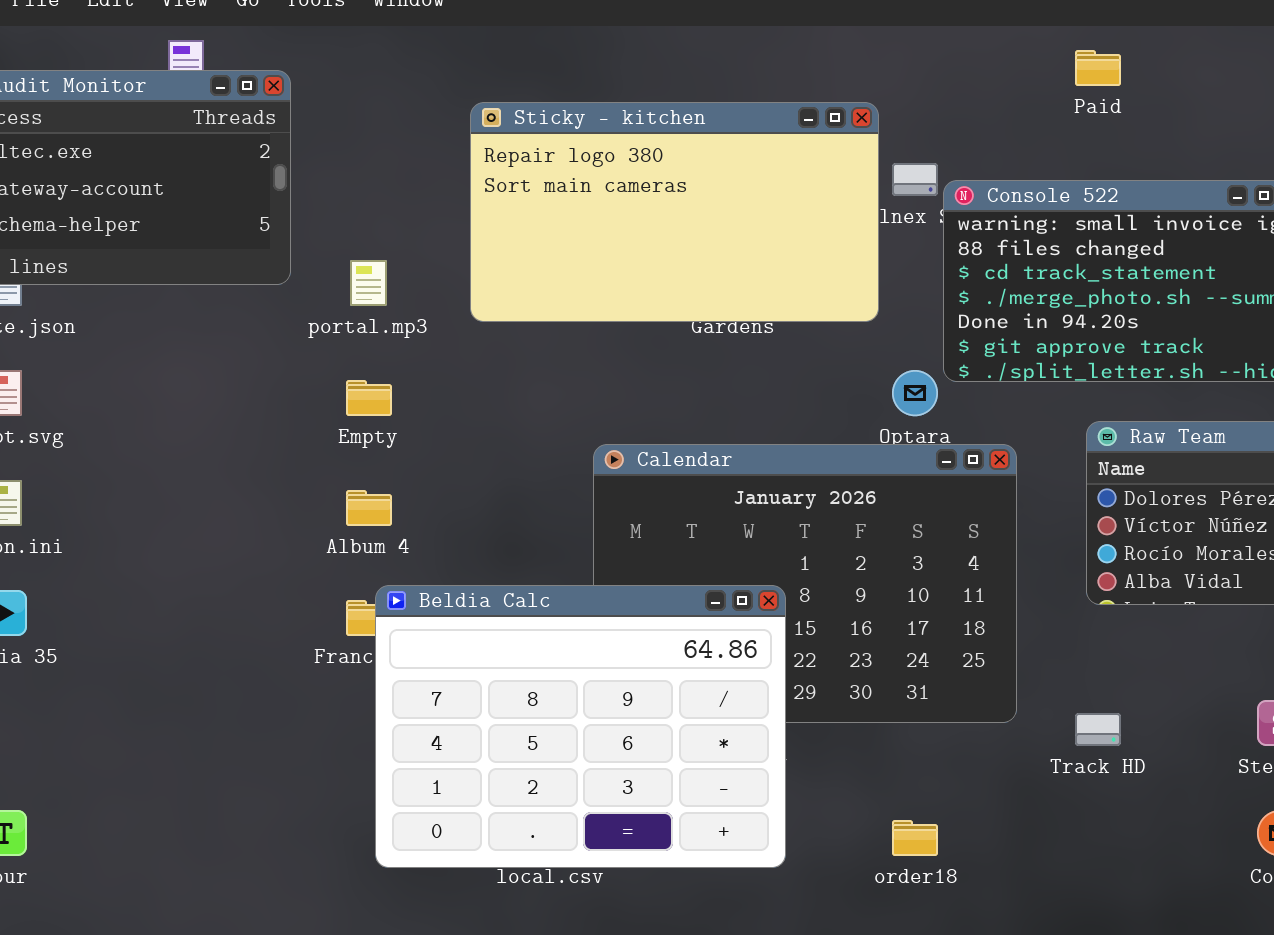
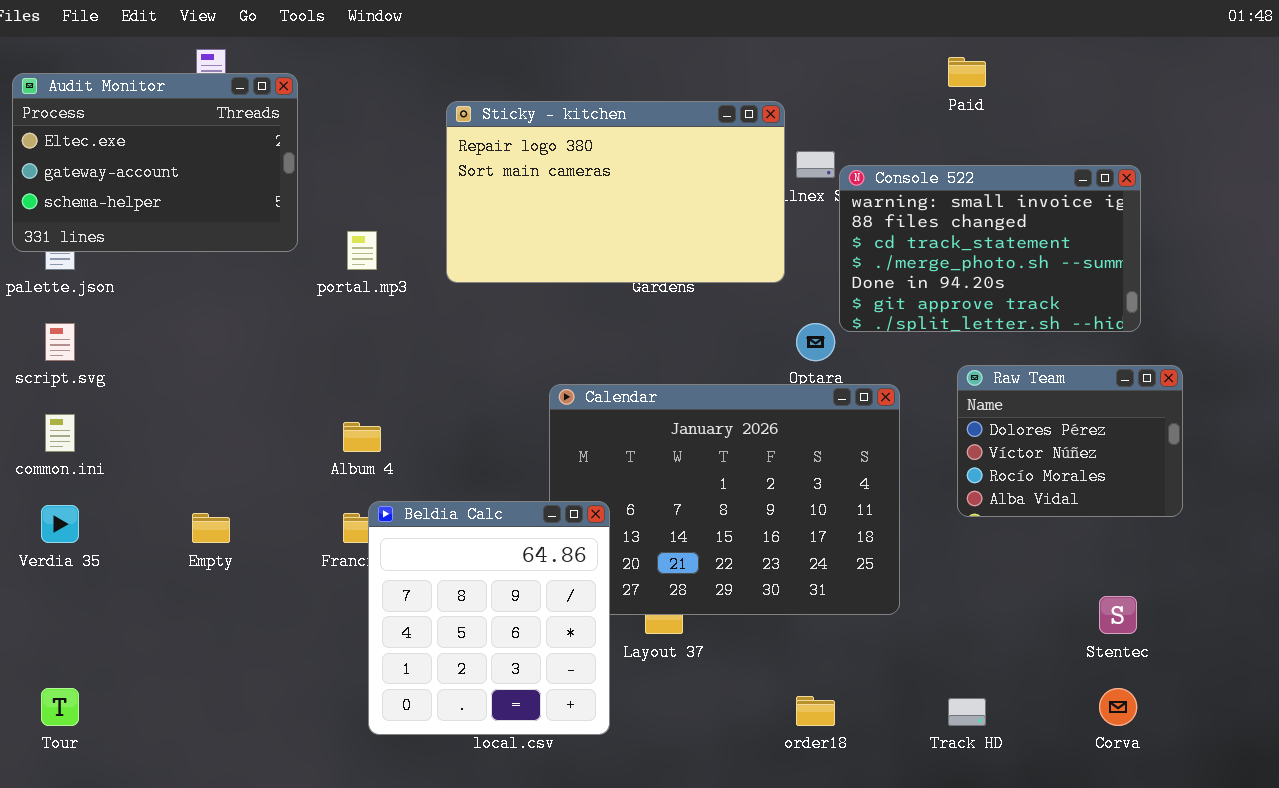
Empty: [346,380,392,416] -> [192,513,230,543], moved
Beldia Calc: [375,585,786,868] -> [368,501,610,735], resized
Track HD: [1075,713,1121,746] -> [948,698,986,726], moved

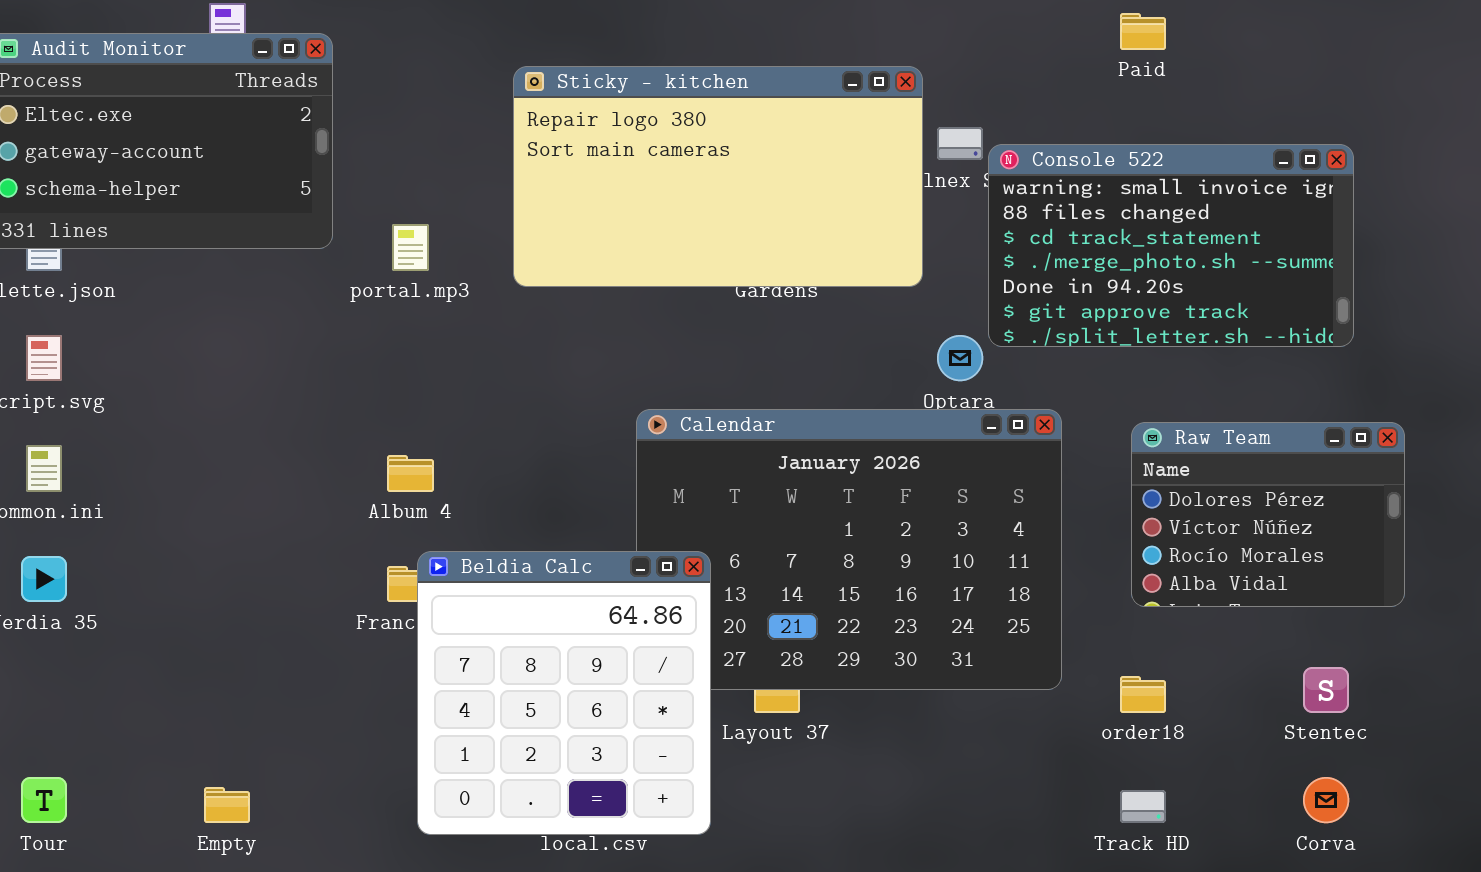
Raw Team: [957,365,1183,517] -> [1131,422,1405,607], moved
Empty: [192,513,230,543] -> [204,787,250,823], moved
order18: [796,696,835,726] -> [1120,676,1166,713], moved

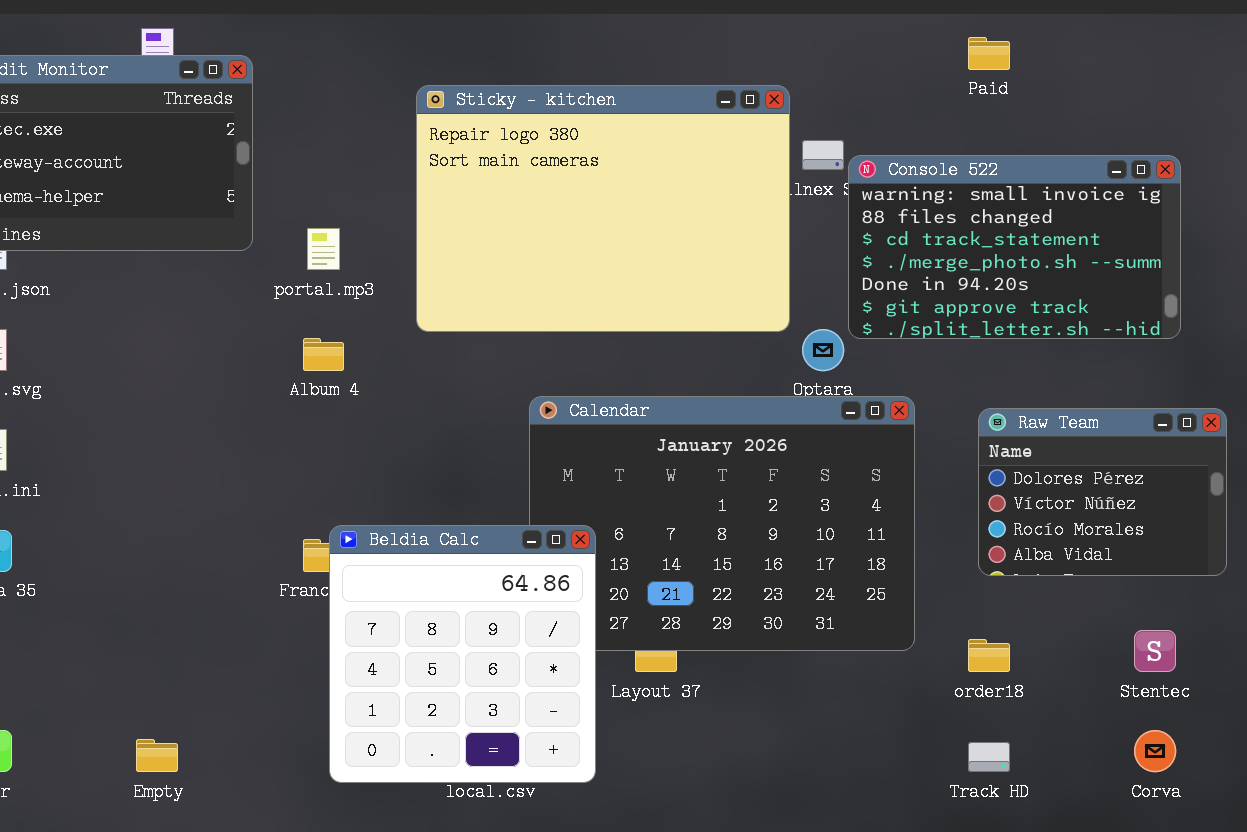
Sticky - kitchen: [513,66,923,287] -> [416,85,790,332], resized
Album 4: [387,455,434,492] -> [303,338,344,371], moved

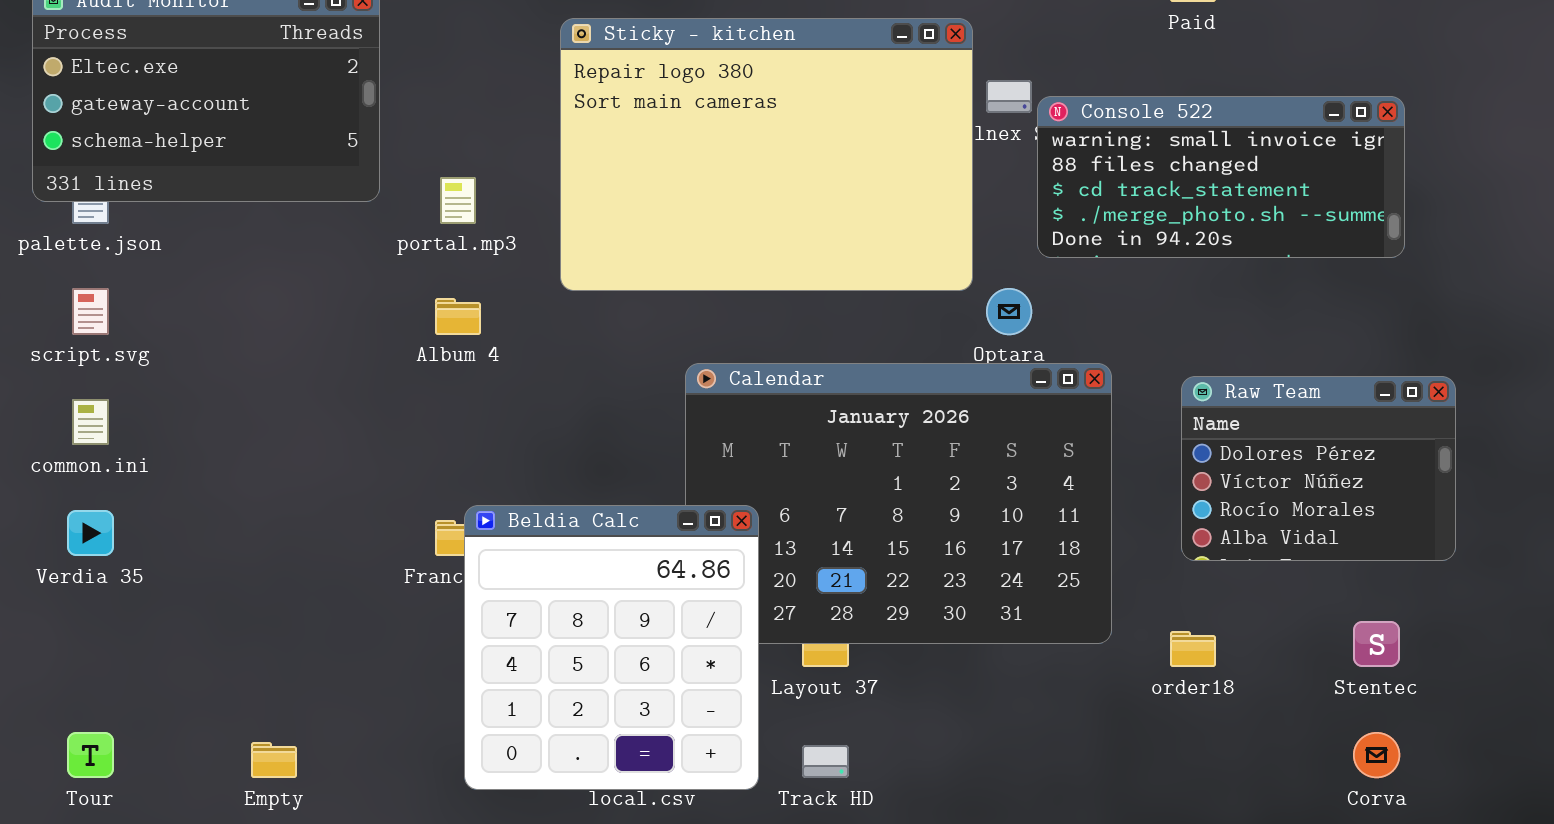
Console 522: [848,155,1181,339] -> [1037,96,1405,258], resized
Track HD: [968,742,1010,772] -> [802,745,849,778], moved

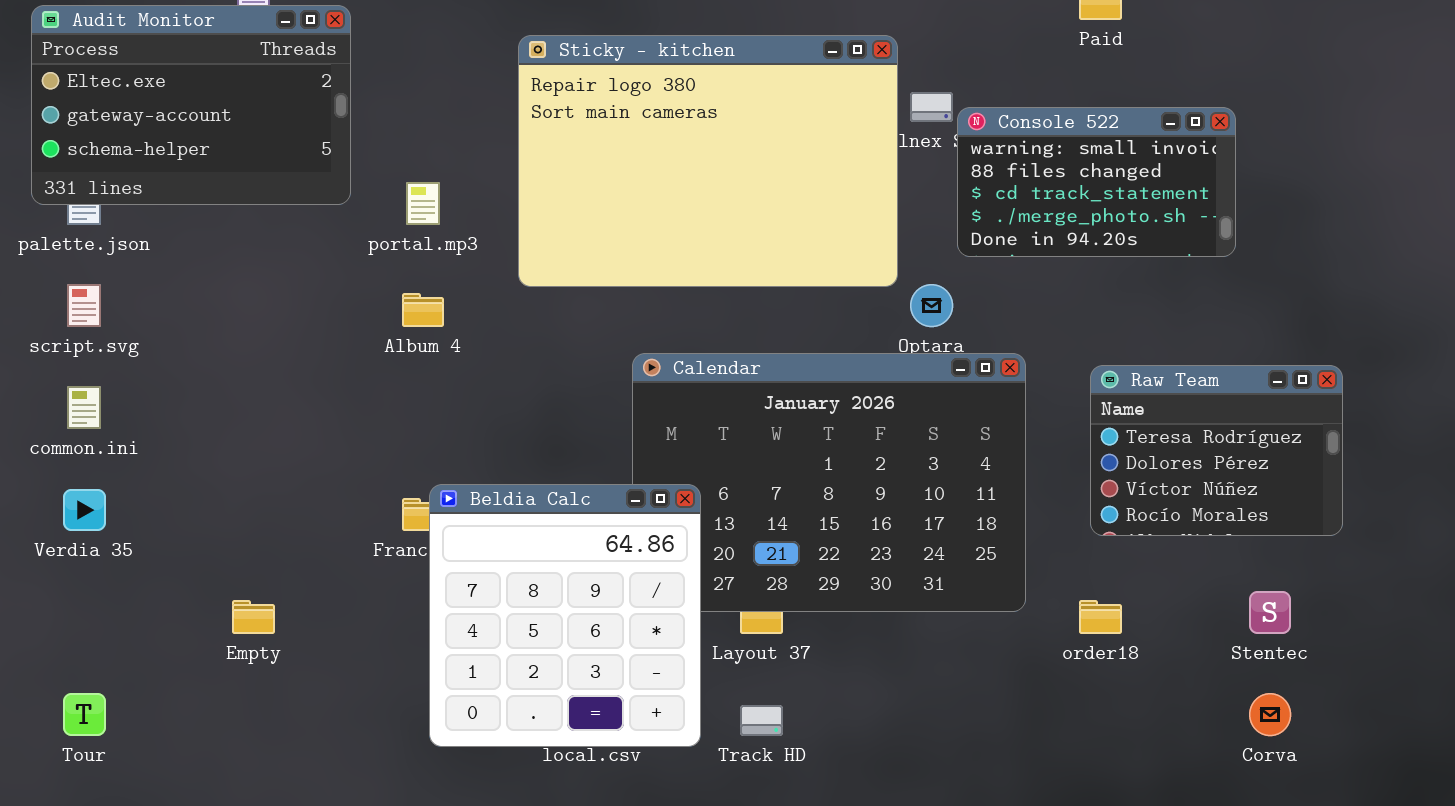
Console 522: [1037,96,1405,258] -> [957,107,1236,257], resized
Raw Team: [1181,376,1456,561] -> [1090,365,1343,536], scrolled up 1 row
Empty: [251,742,297,778] -> [232,600,275,634], moved

